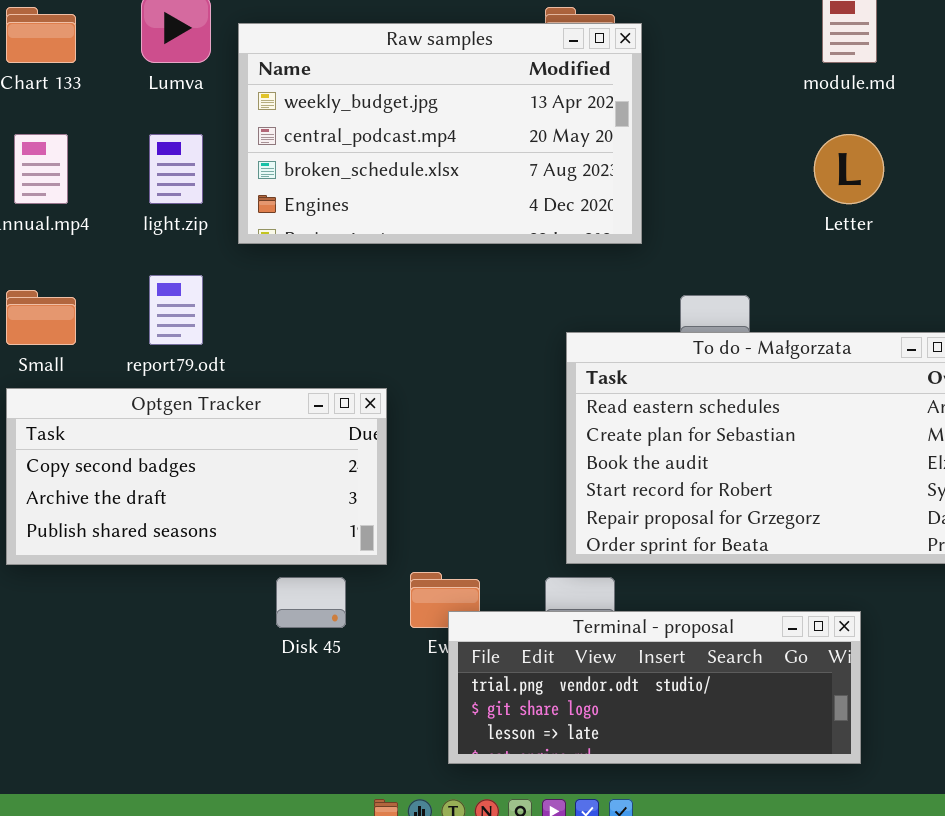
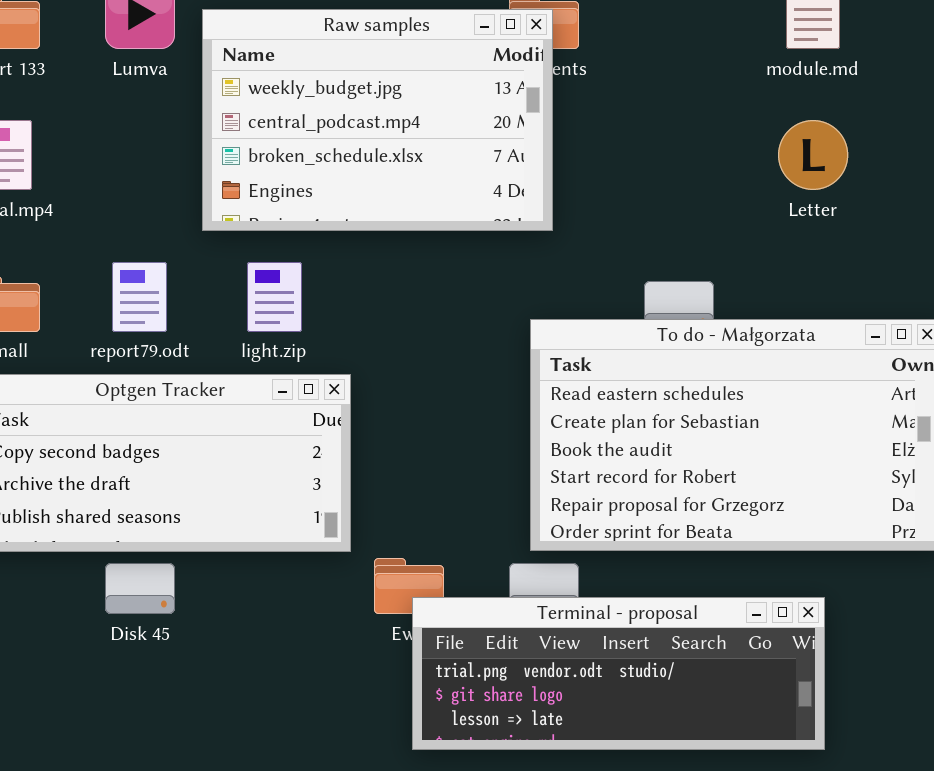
Raw samples: [238,23,642,244] -> [202,9,553,231], resized
light.zip: [149,134,203,204] -> [247,262,302,332], moved
Disk 45: [276,577,346,628] -> [105,563,175,614], moved

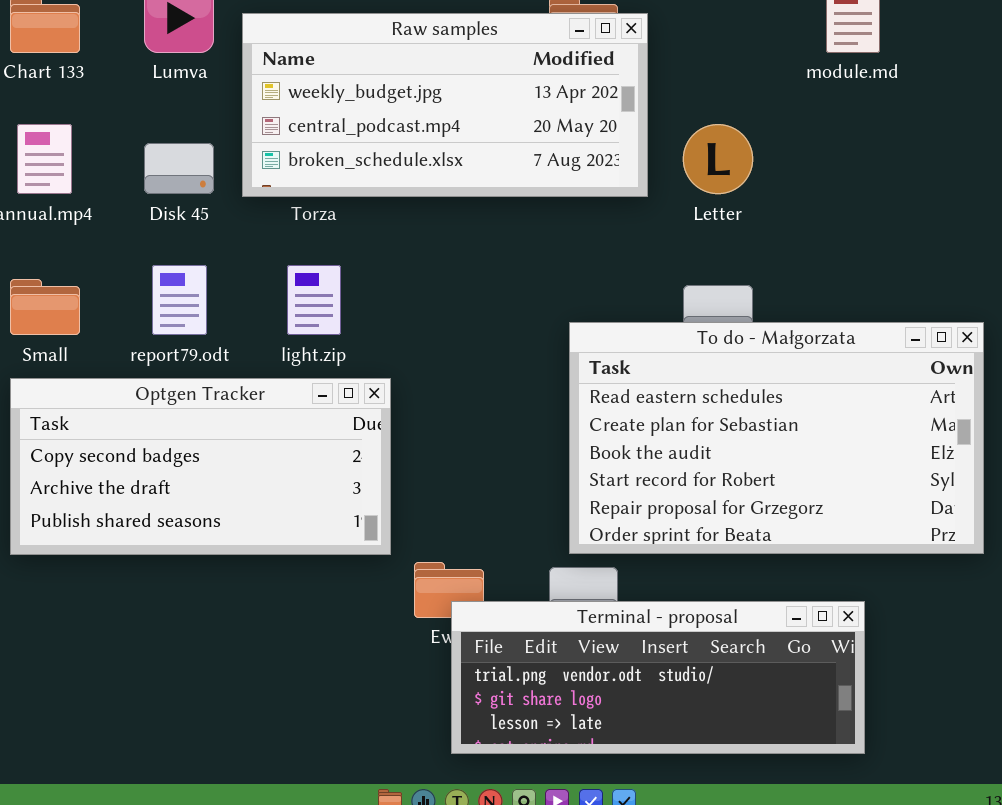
Raw samples: [202,9,553,231] -> [242,13,648,197], resized
Letter: [778,120,848,190] -> [683,124,753,194], moved
Disk 45: [105,563,175,614] -> [144,143,214,194], moved

